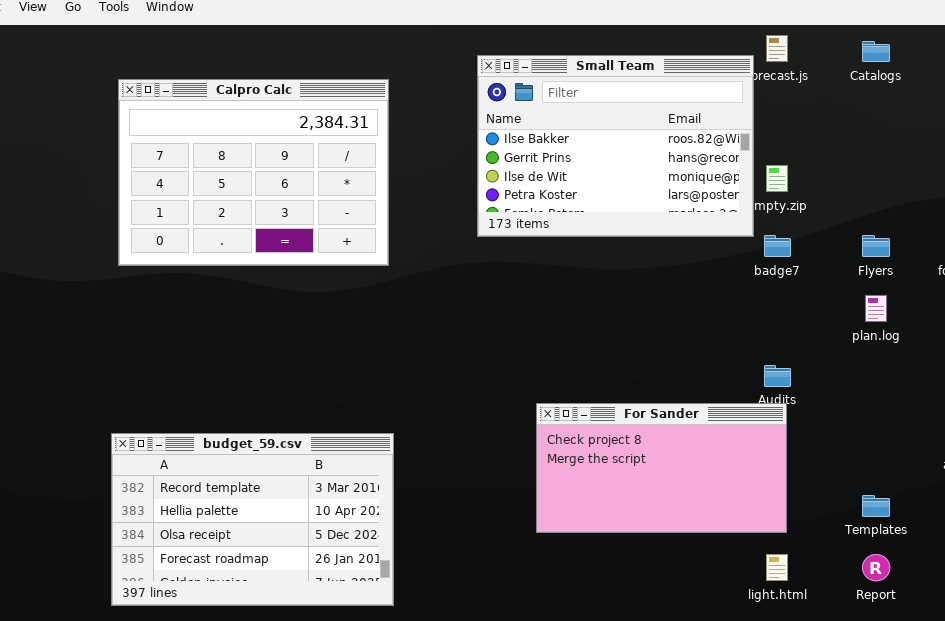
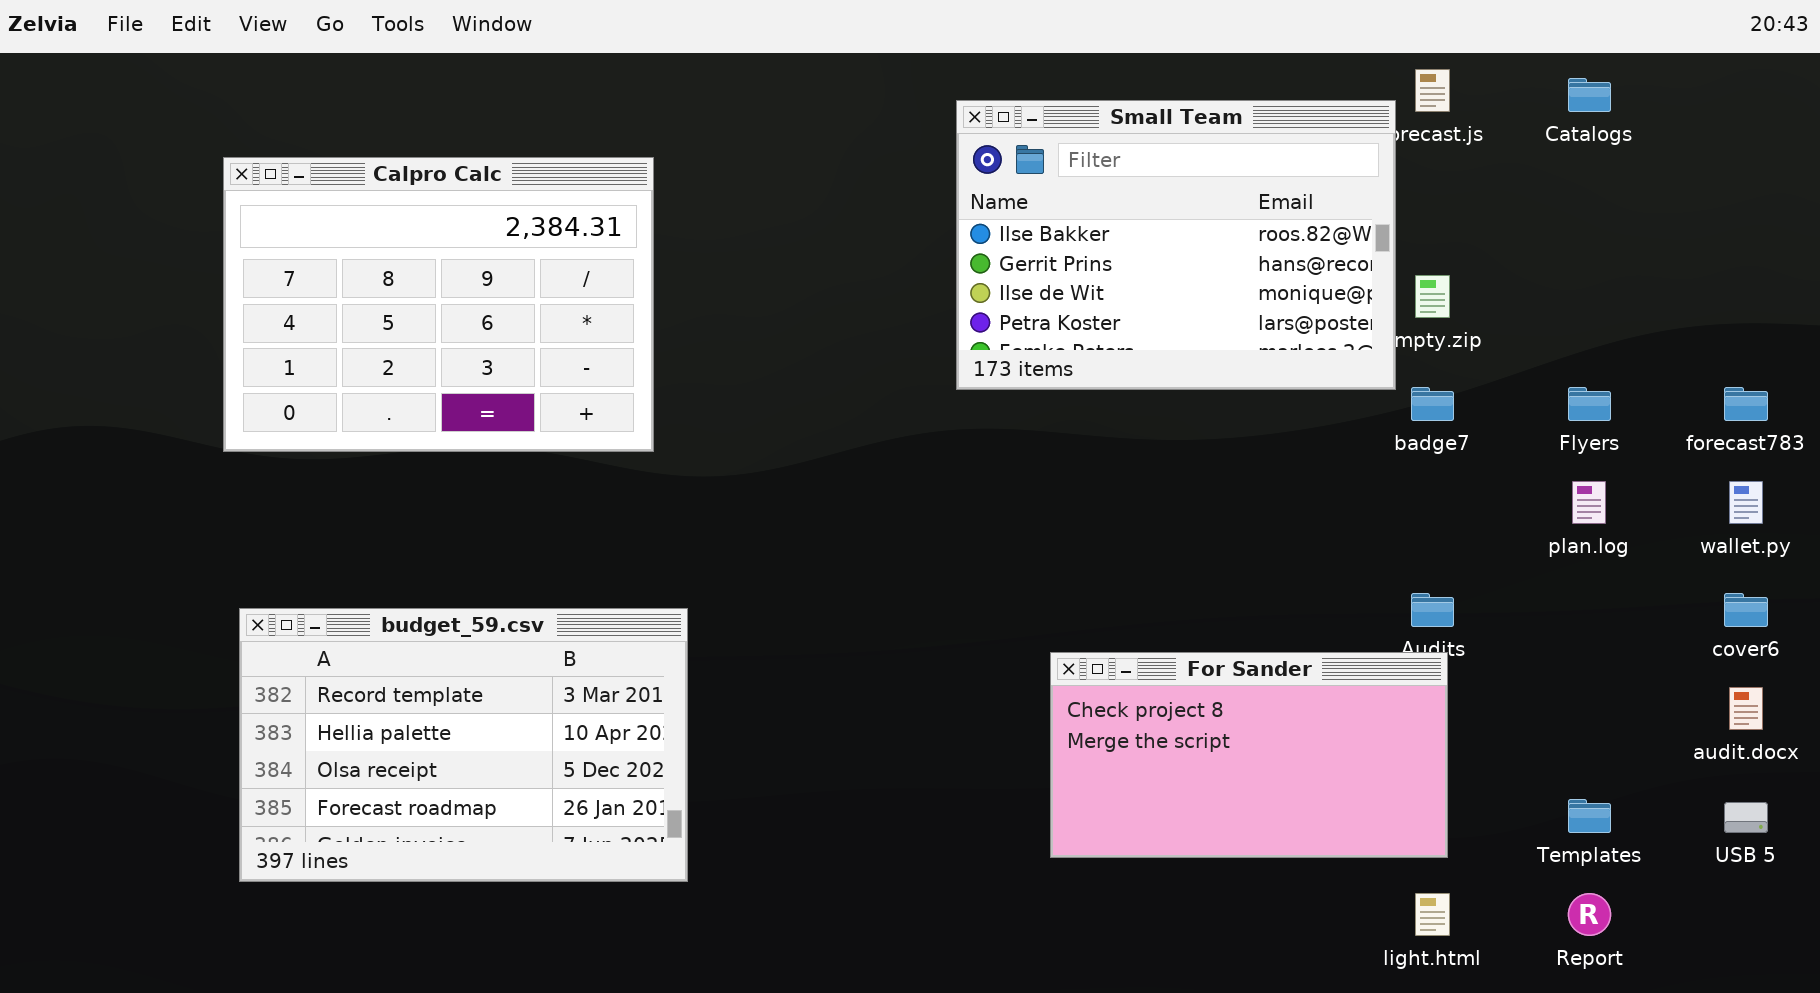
Calpro Calc: [118,79,389,266] -> [223,157,654,452], moved
budget_59.csv: [111,433,394,606] -> [239,608,688,882], moved

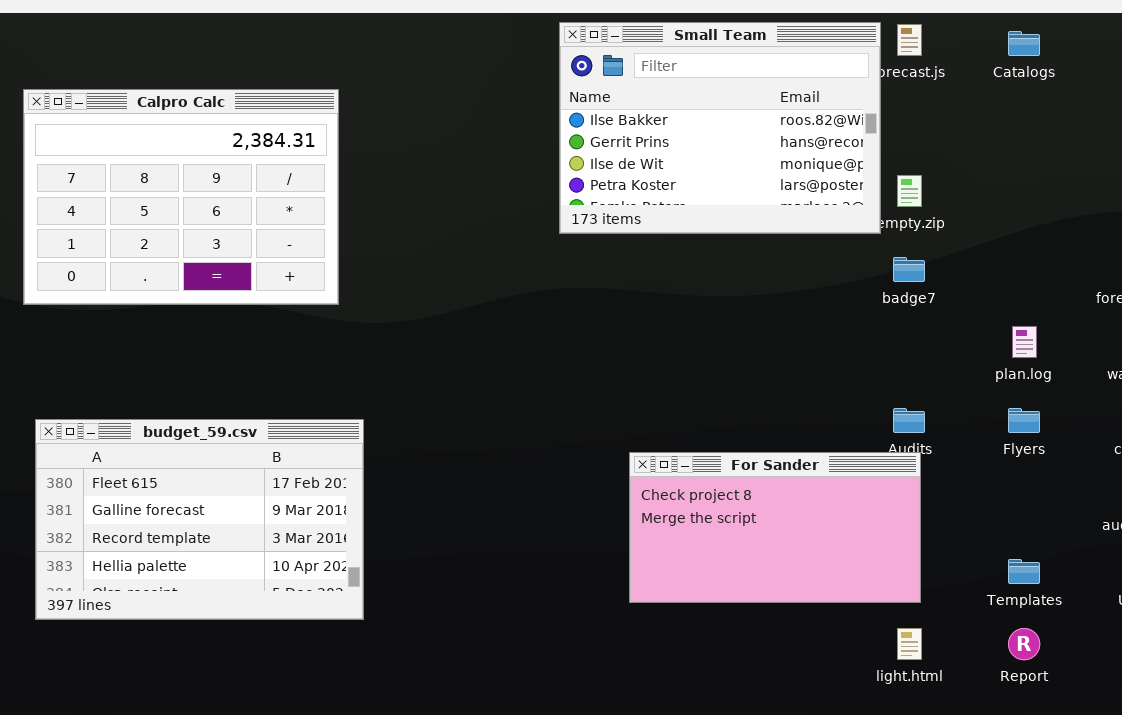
Small Team: [956,100,1396,390] -> [559,22,881,234], moved
Flyers: [1568,387,1611,421] -> [1008,408,1040,433], moved
budget_59.csv: [239,608,688,882] -> [35,419,364,620], scrolled up 2 rows

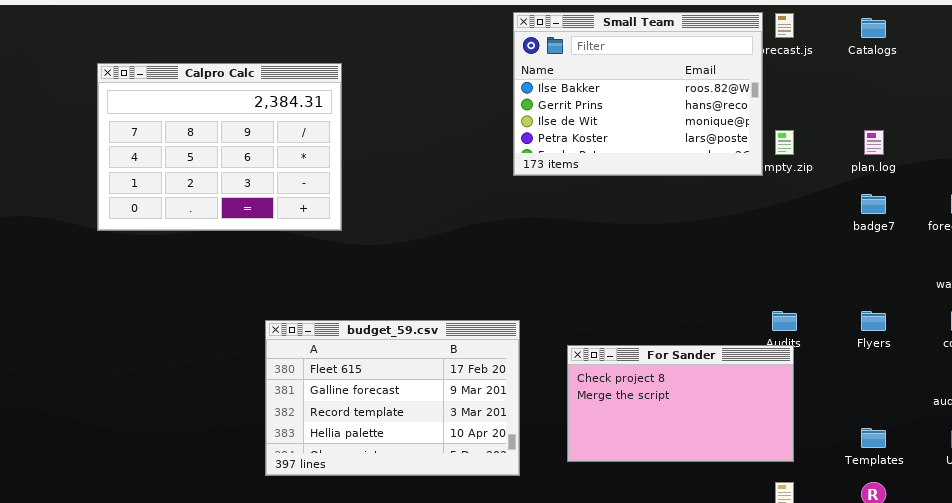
badge7: [893,257,925,282] -> [861,194,886,214], moved
plan.log: [1012,326,1037,358] -> [864,130,884,155], moved
budget_59.csv: [35,419,364,620] -> [265,320,520,476], moved

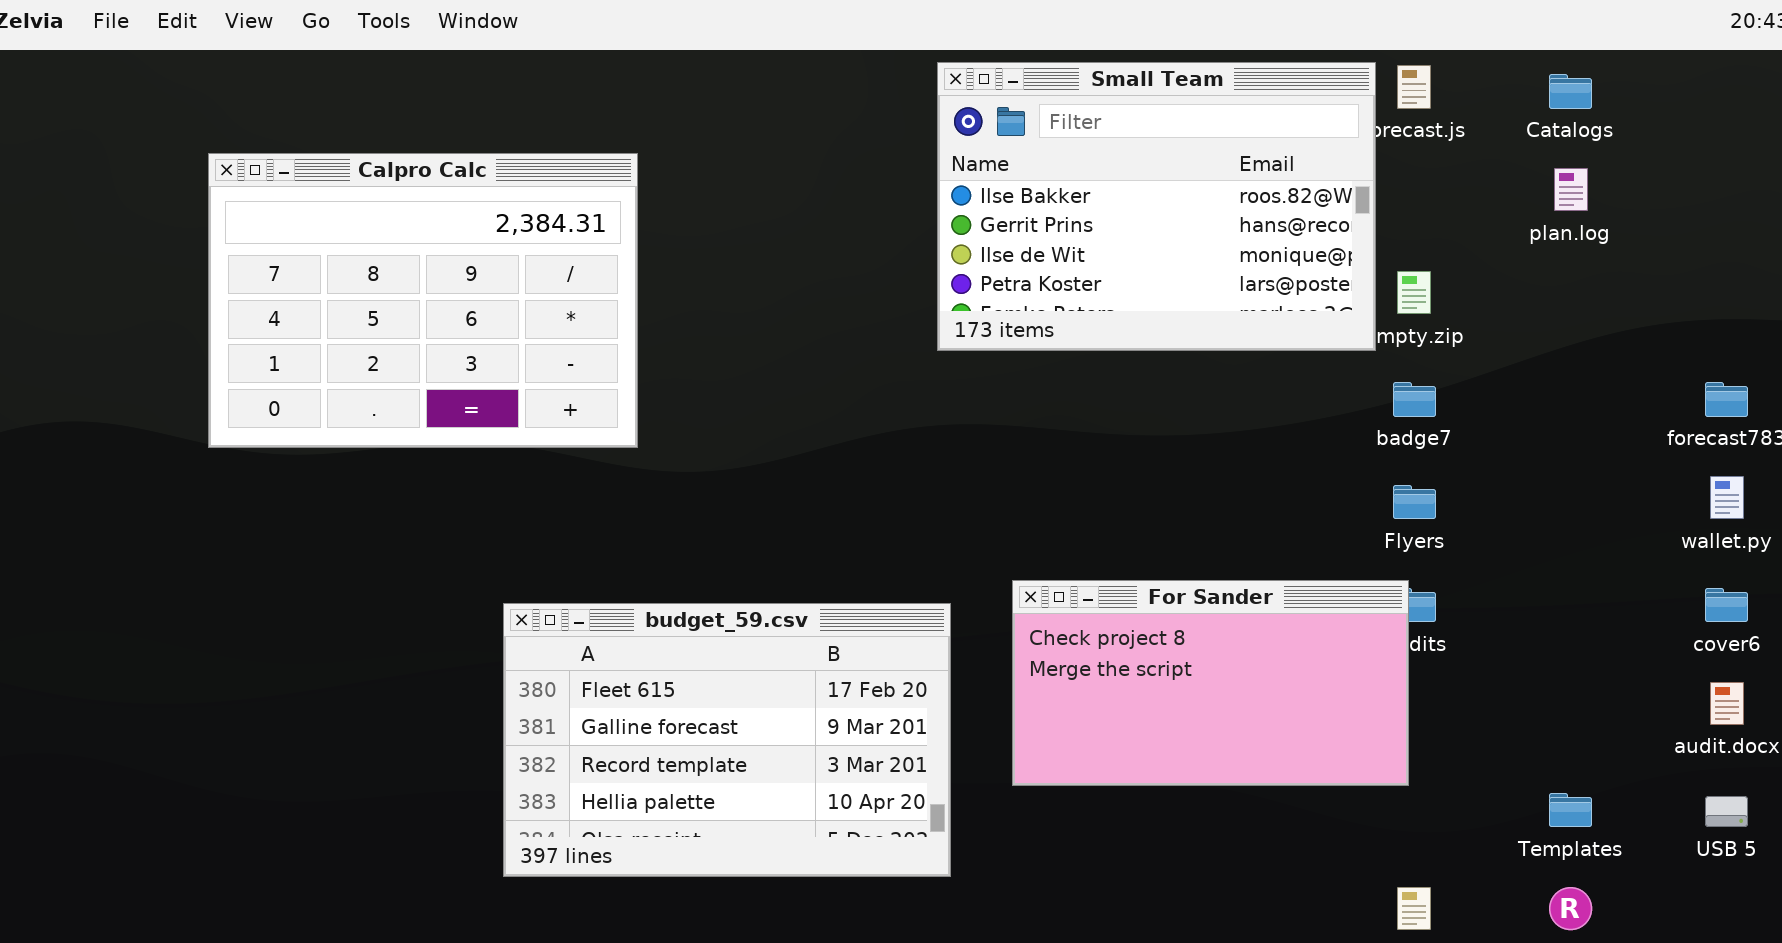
plan.log: [864,130,884,155] -> [1554,168,1588,211], moved
badge7: [861,194,886,214] -> [1393,382,1436,417], moved
Flyers: [861,311,886,331] -> [1393,485,1436,519], moved
For Sander: [567,345,794,462] -> [1012,580,1409,786], moved

